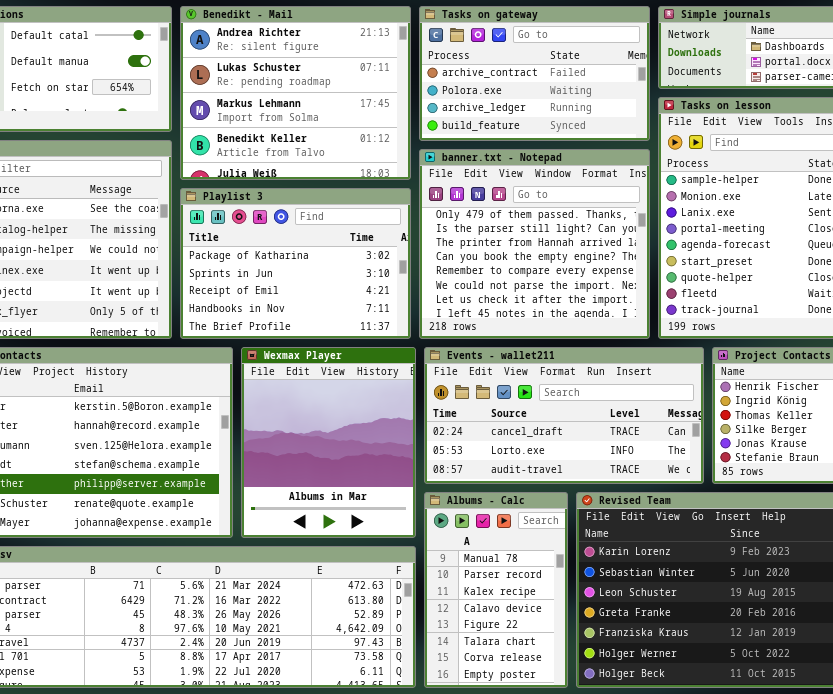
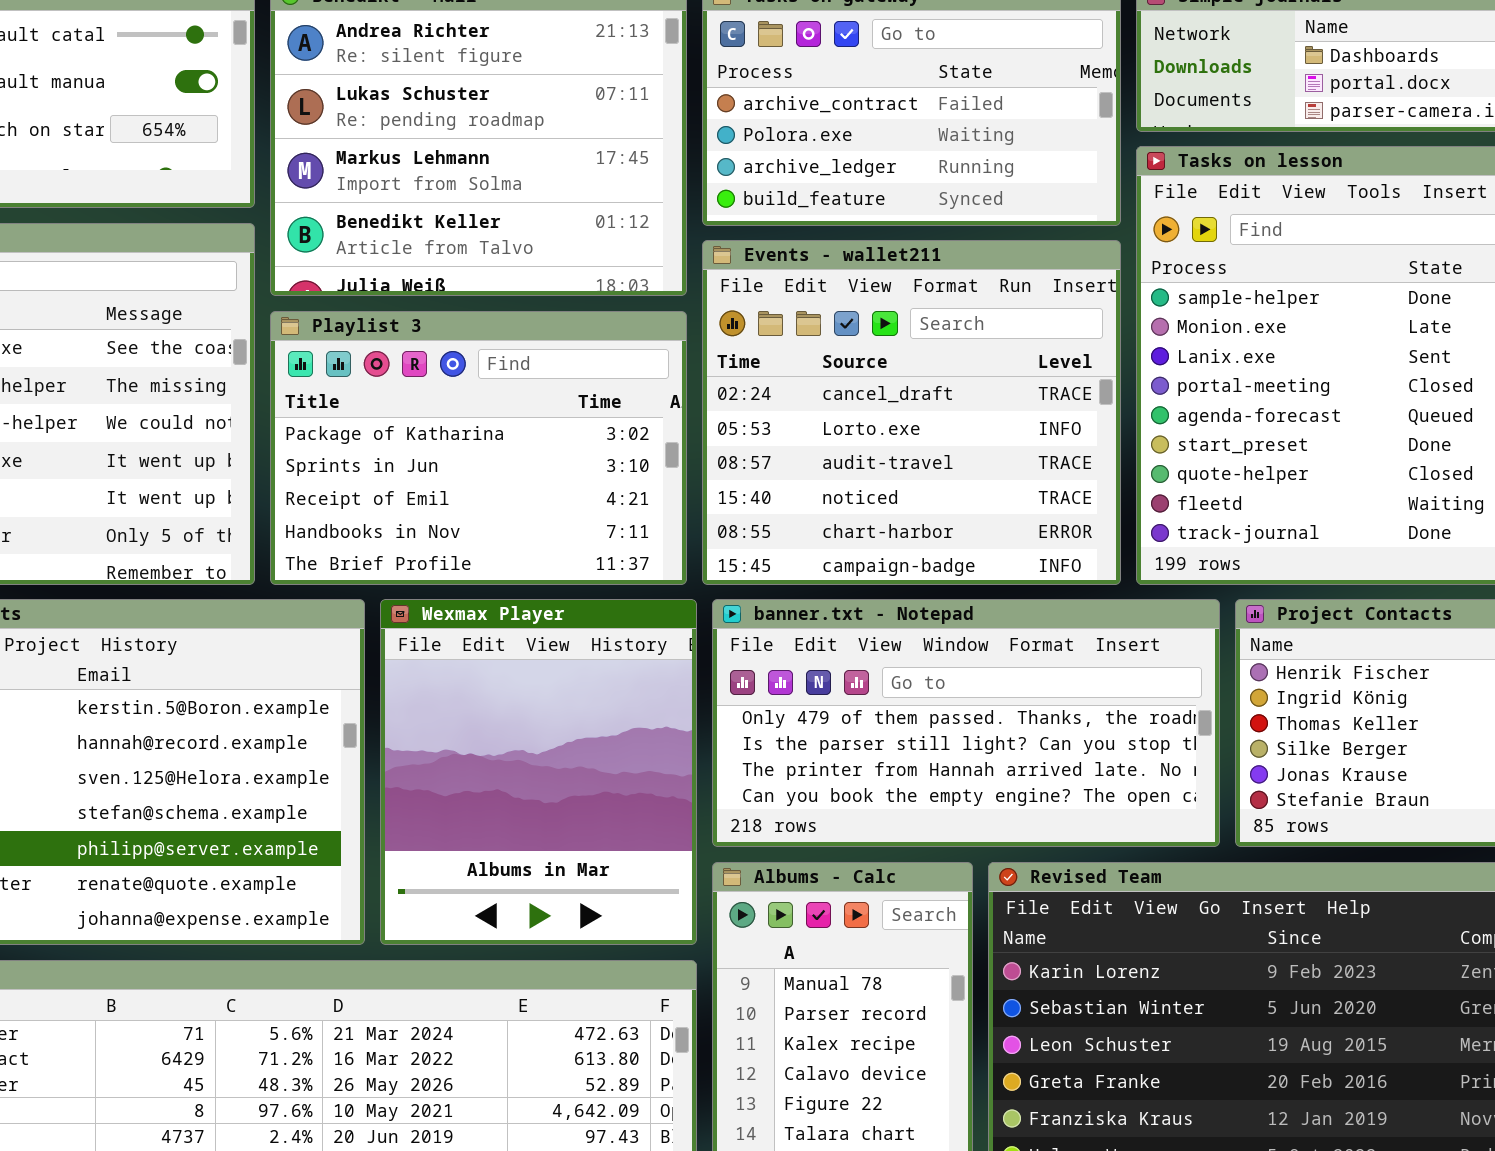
banner.txt - Notepad: [419,149,650,339] -> [712,599,1220,847], moved, resized
Events - wallet211: [424,347,704,484] -> [702,240,1121,585], moved, resized

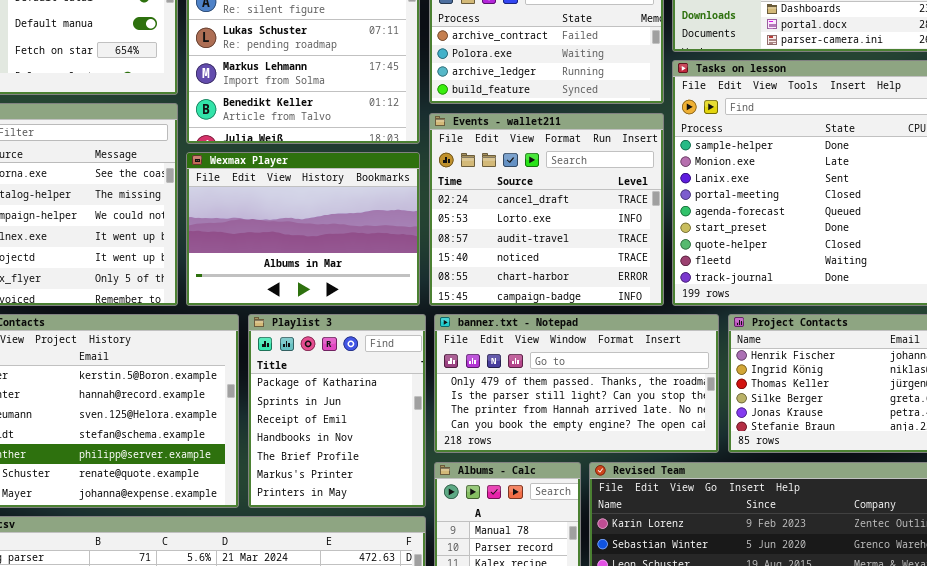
Playlist 3: [270,311,687,585] -> [248,314,426,508], moved, resized
Wexmax Player: [380,599,697,945] -> [186,152,420,306], moved, resized

